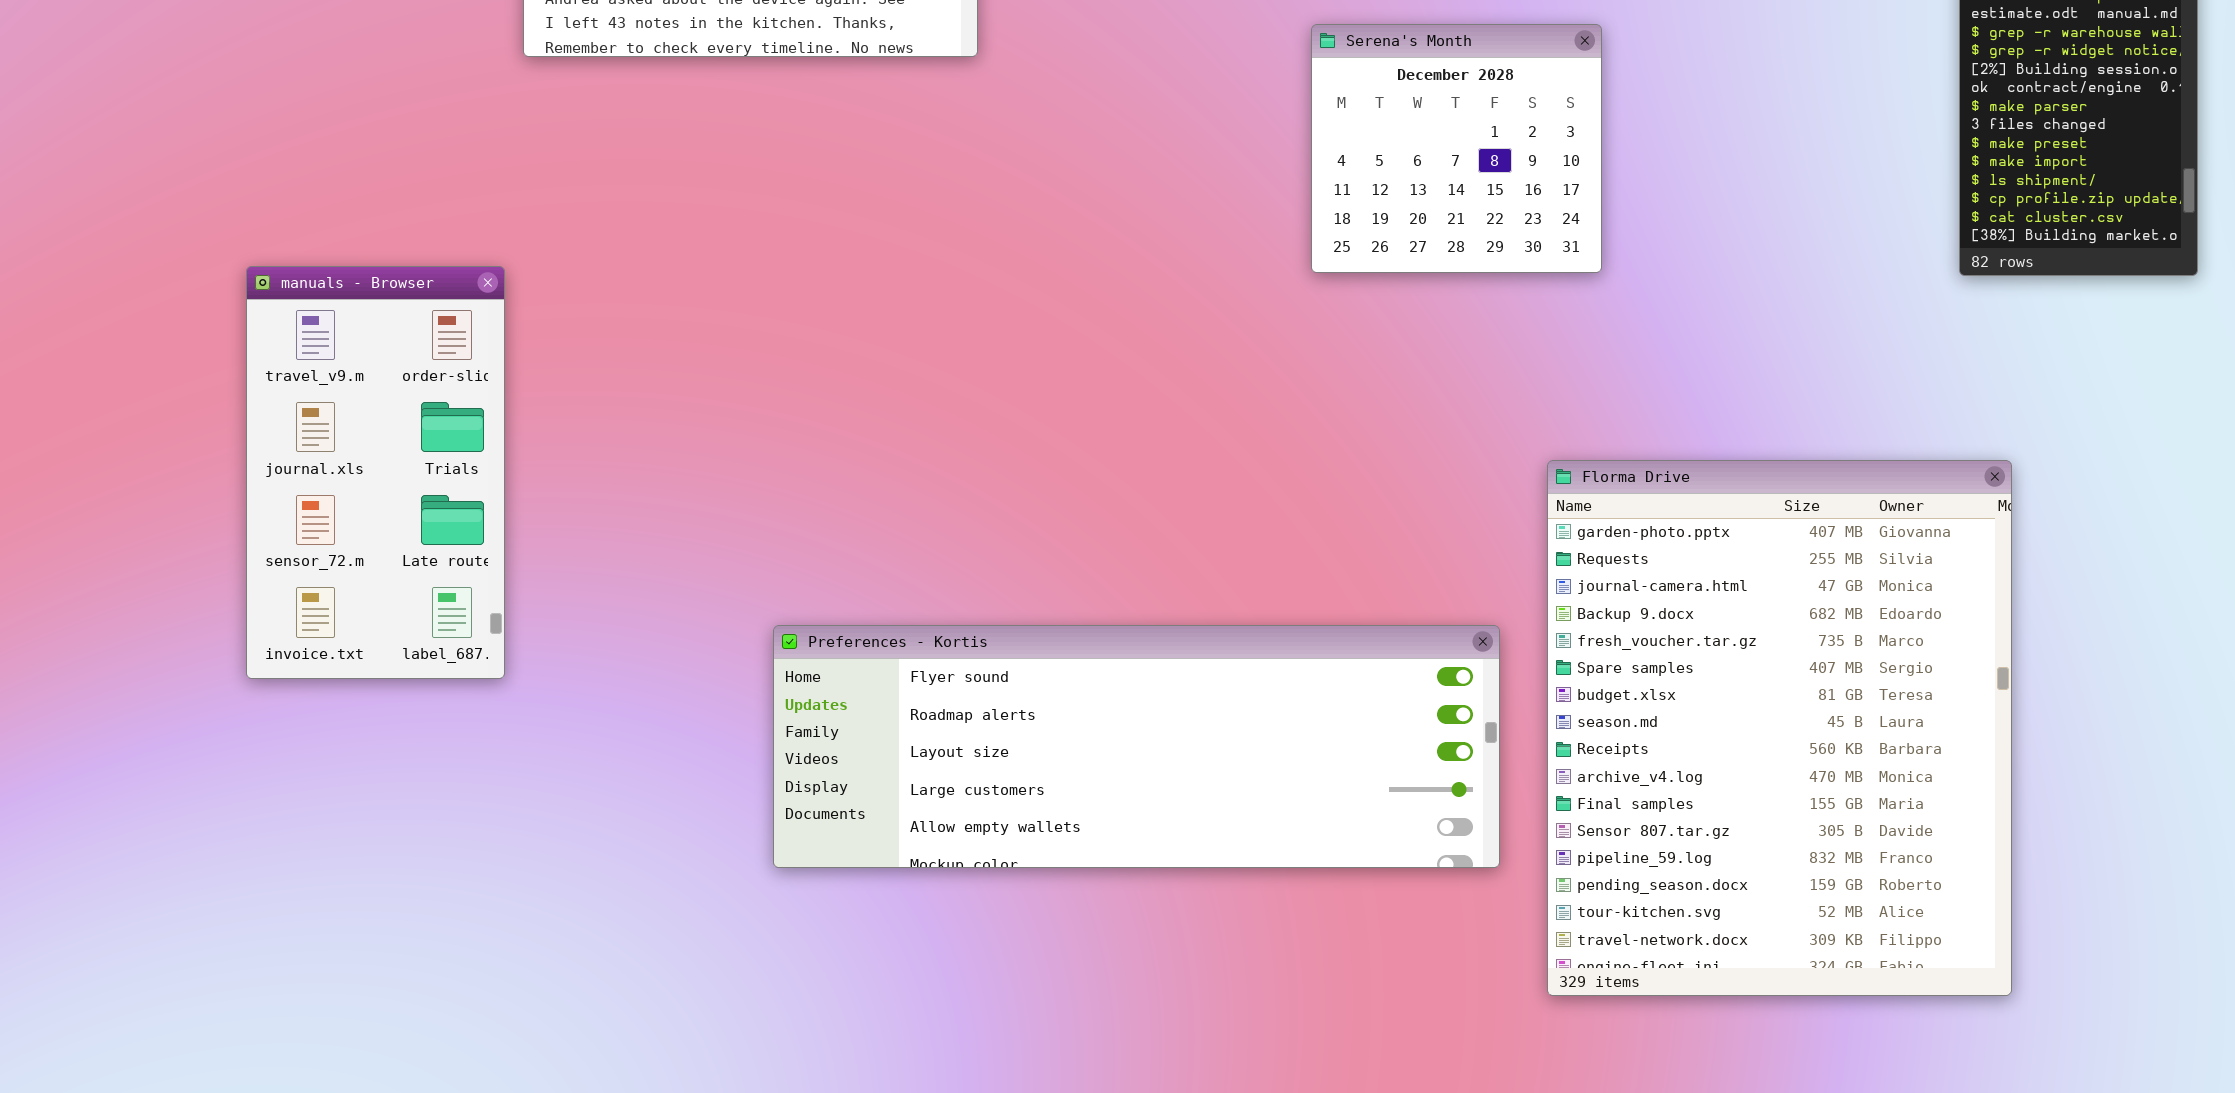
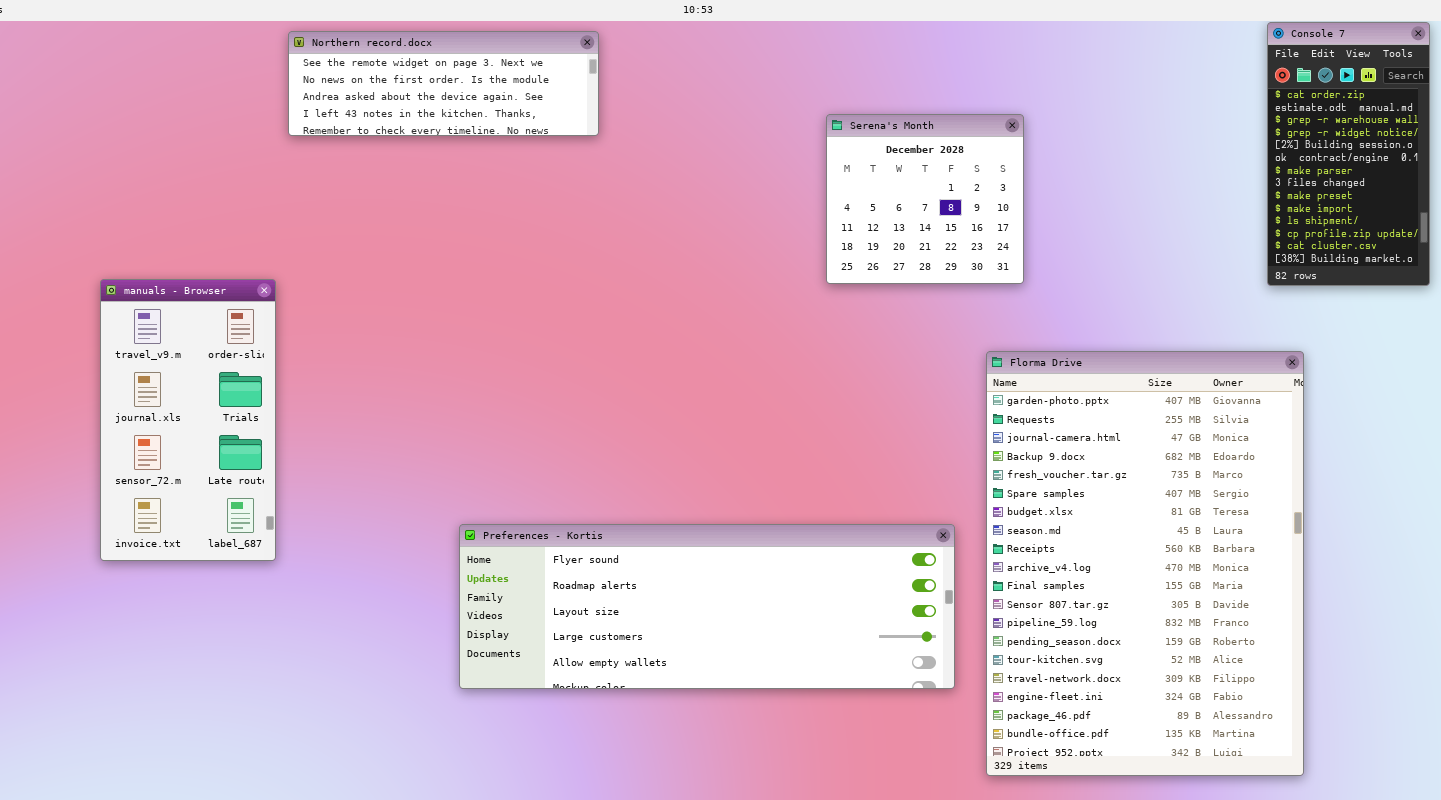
Florma Drive: [1547,460,2012,996] -> [986,351,1304,776], resized

